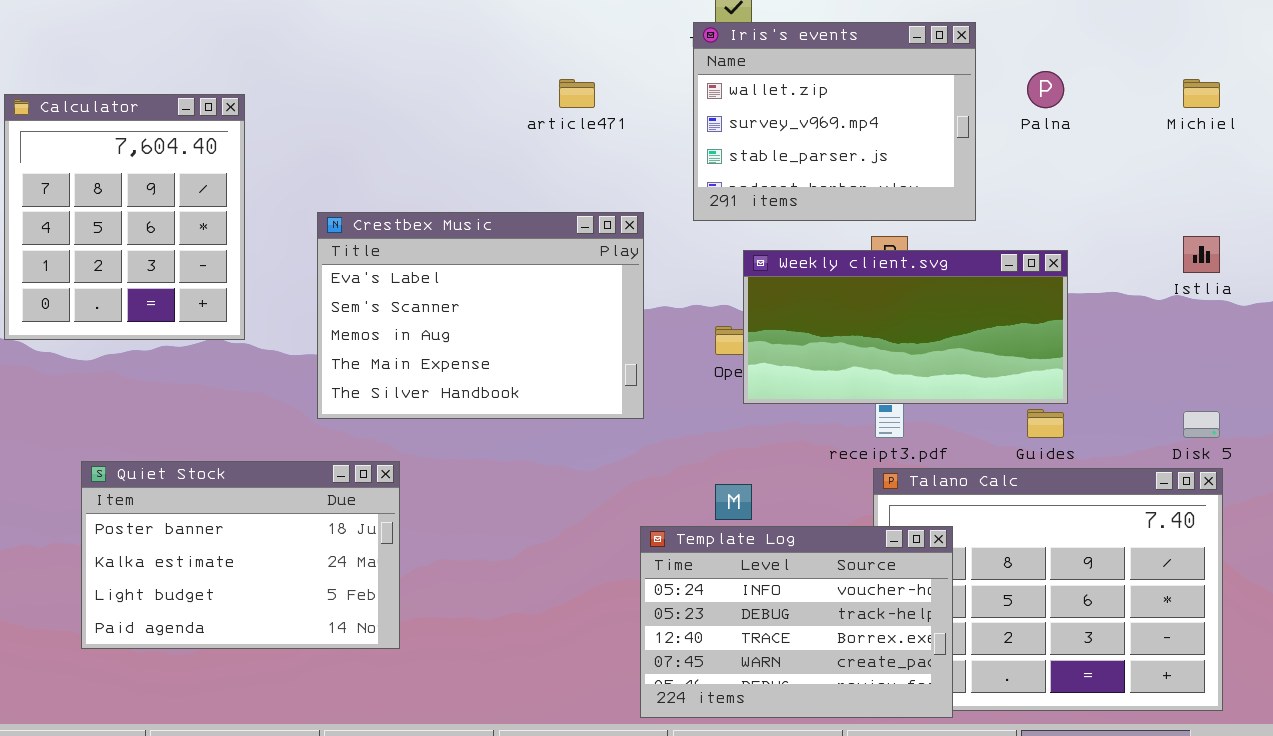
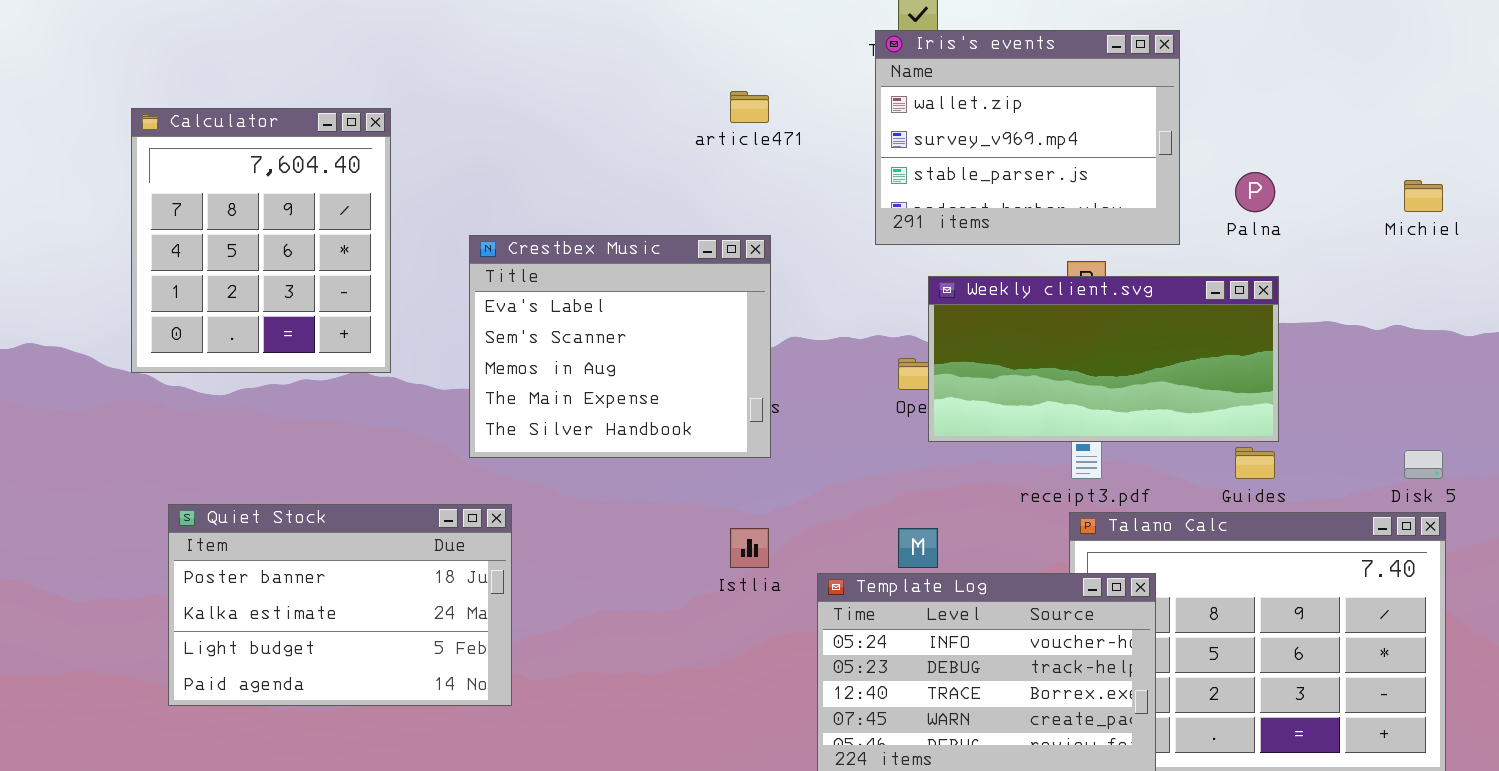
Palna: [1027,71,1064,108] -> [1235,172,1275,212], moved
Michiel: [1183,79,1220,108] -> [1404,180,1443,212], moved
Crestbex Music: [317,212,644,419] -> [469,235,771,458], resized
Istlia: [1183,236,1220,273] -> [730,528,769,568], moved
Quiet Stock: [81,461,400,649] -> [168,504,512,706], moved

